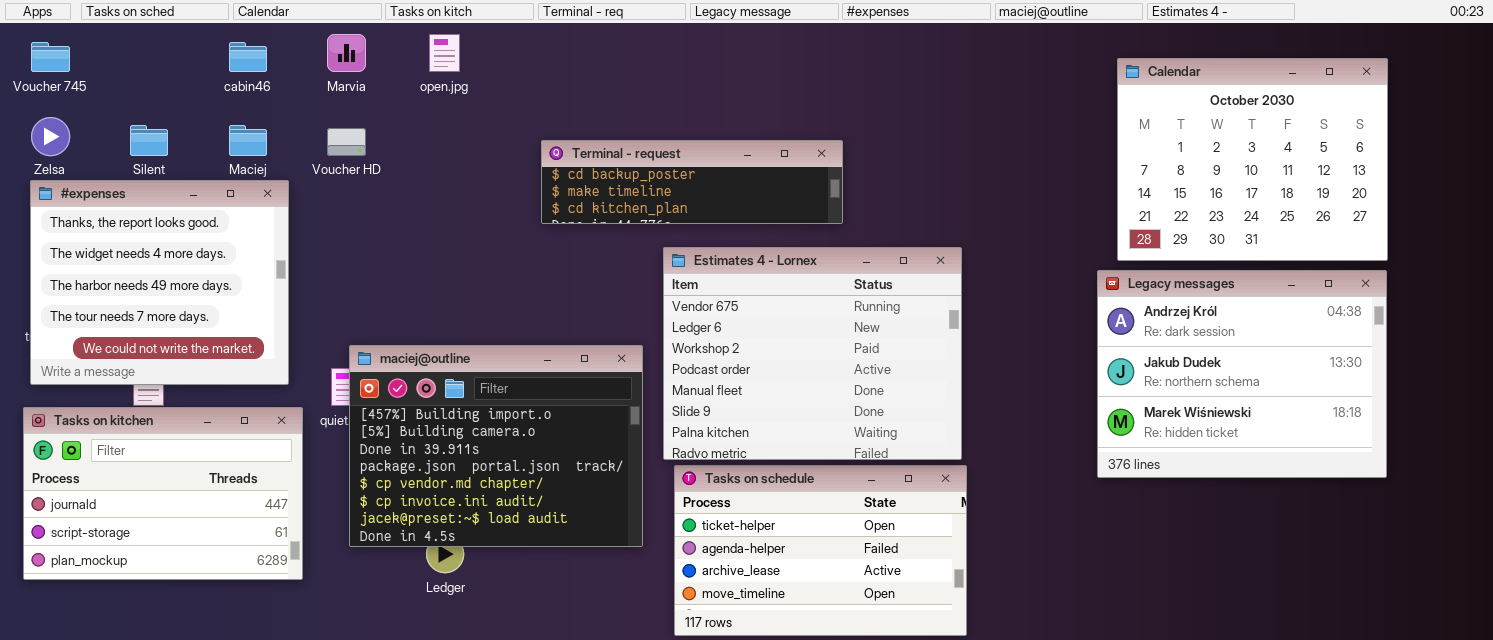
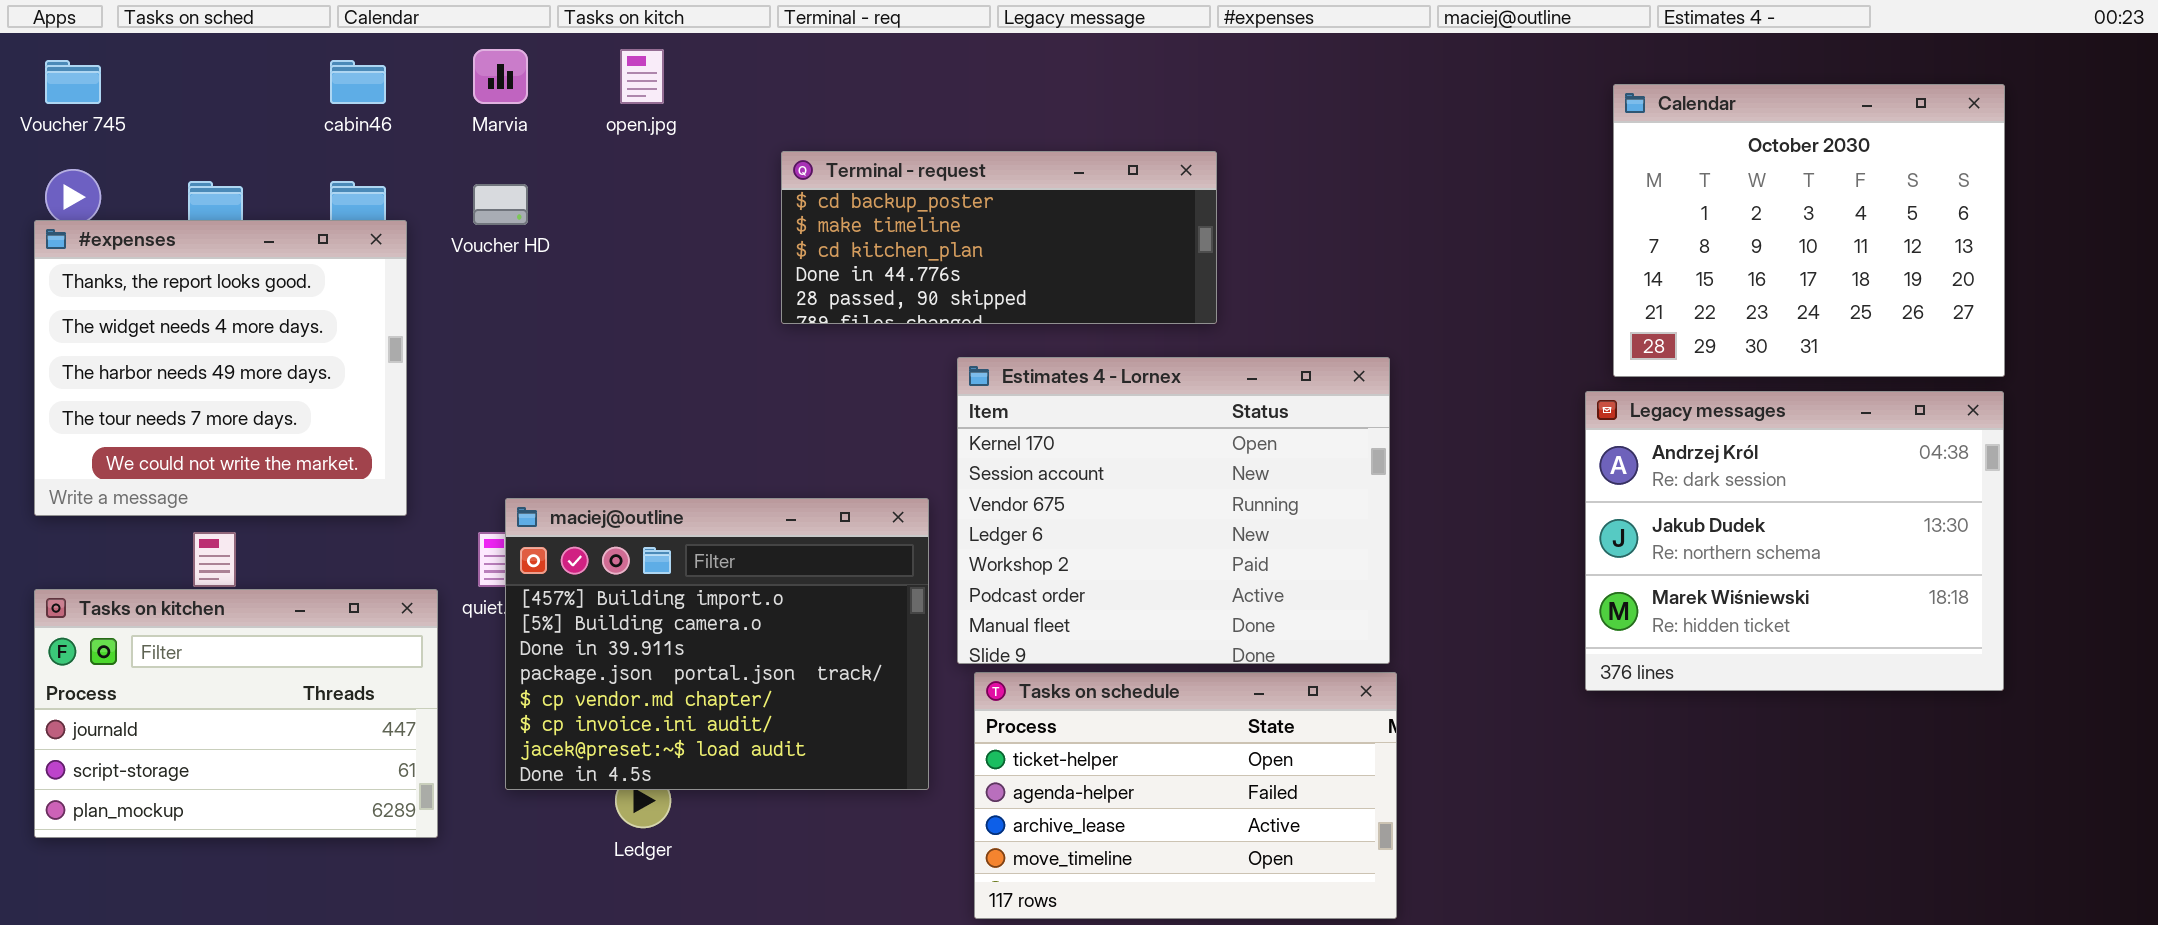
Terminal - request: [541,140,843,224] -> [781,151,1217,324], resized
#expenses: [30,180,289,385] -> [34,220,407,516], moved
Estimates 4 - Lornex: [663,247,962,460] -> [957,357,1390,664], scrolled up 2 rows

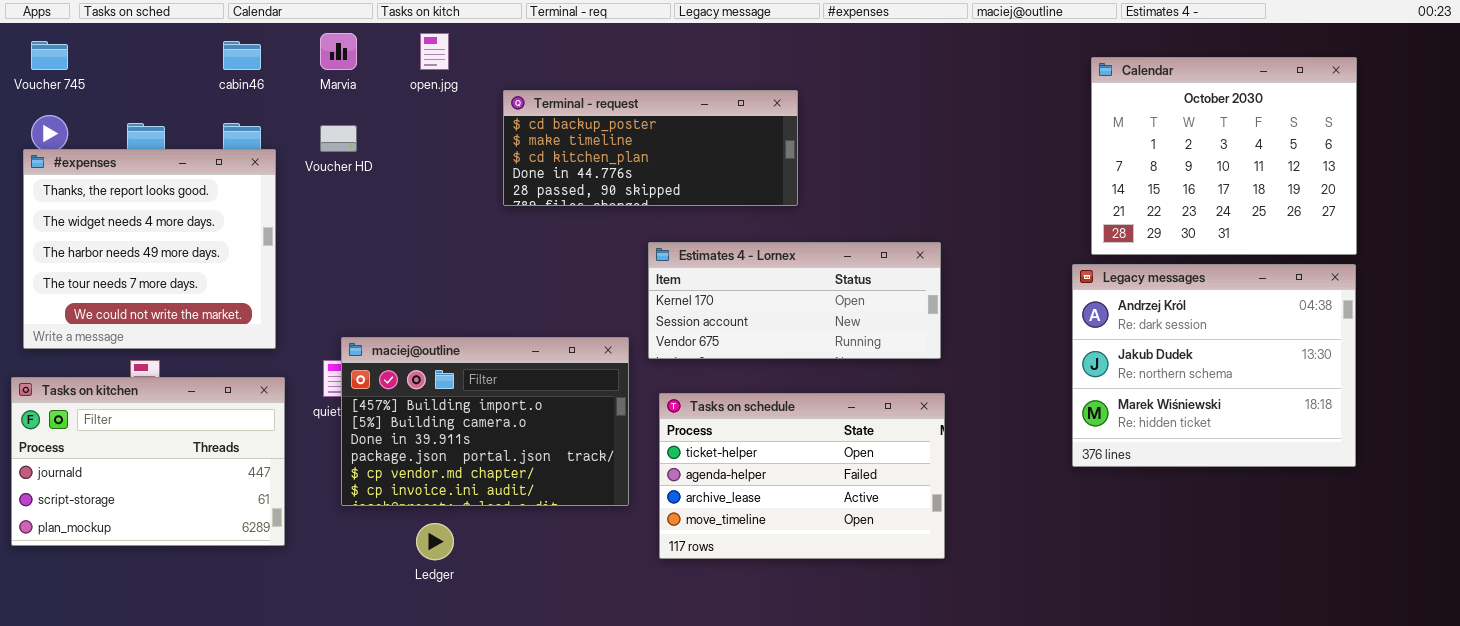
Terminal - request: [781,151,1217,324] -> [503,90,798,206], moved
Estimates 4 - Lornex: [957,357,1390,664] -> [648,242,941,359], resized
maciej@outline: [505,498,929,790] -> [341,337,629,506], resized
Tasks on kitchen: [34,589,438,838] -> [11,377,285,546], moved
Tasks on schedule: [974,672,1397,919] -> [659,393,945,559], moved

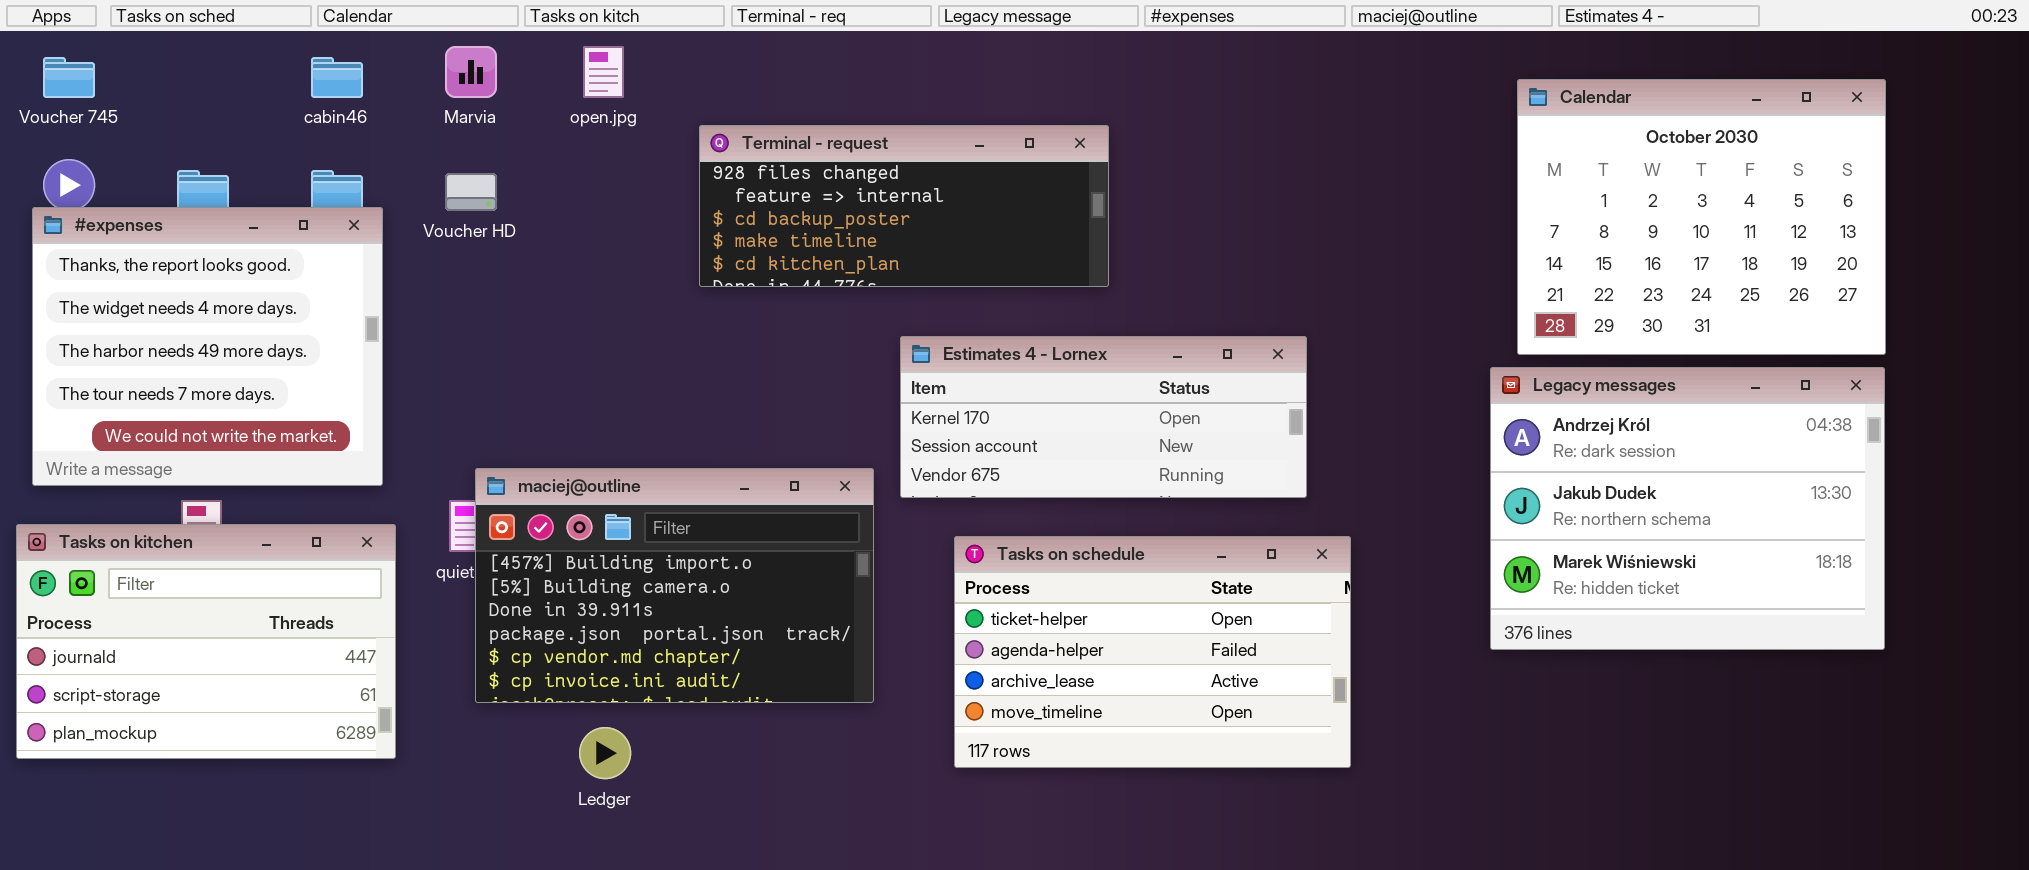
Terminal - request: [503,90,798,206] -> [699,125,1109,287], scrolled up 2 rows
Tasks on schedule: [659,393,945,559] -> [954,536,1351,768], moved

